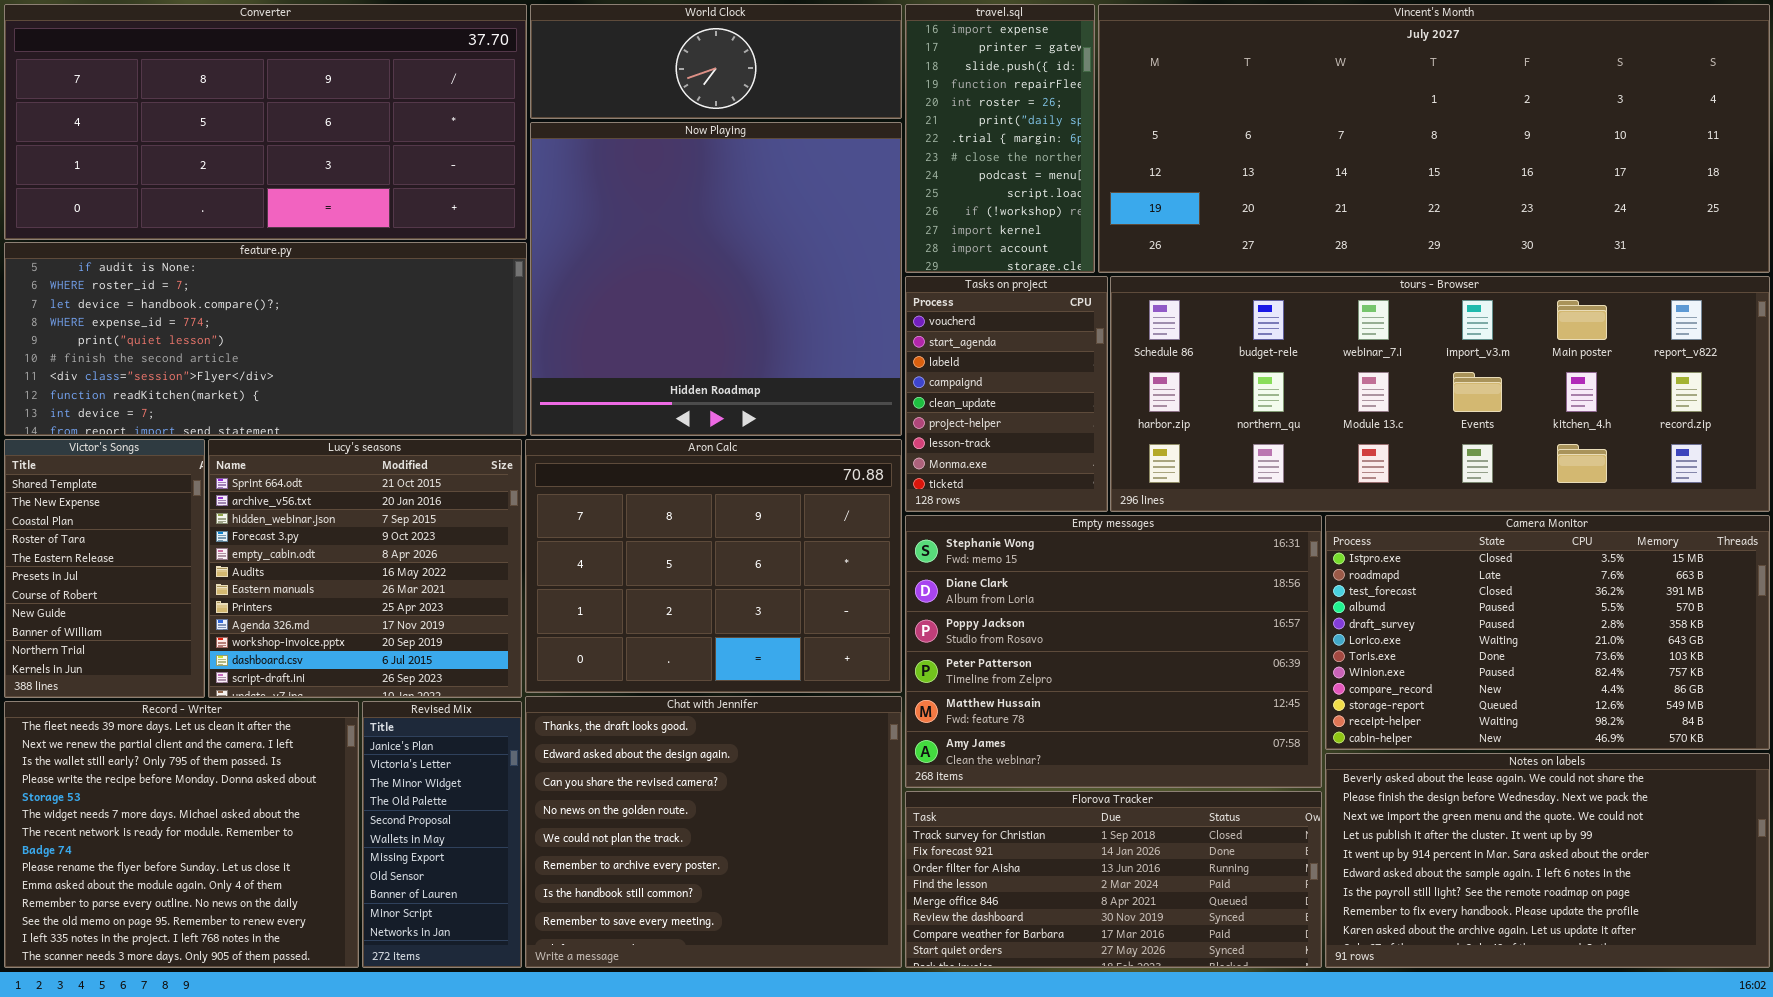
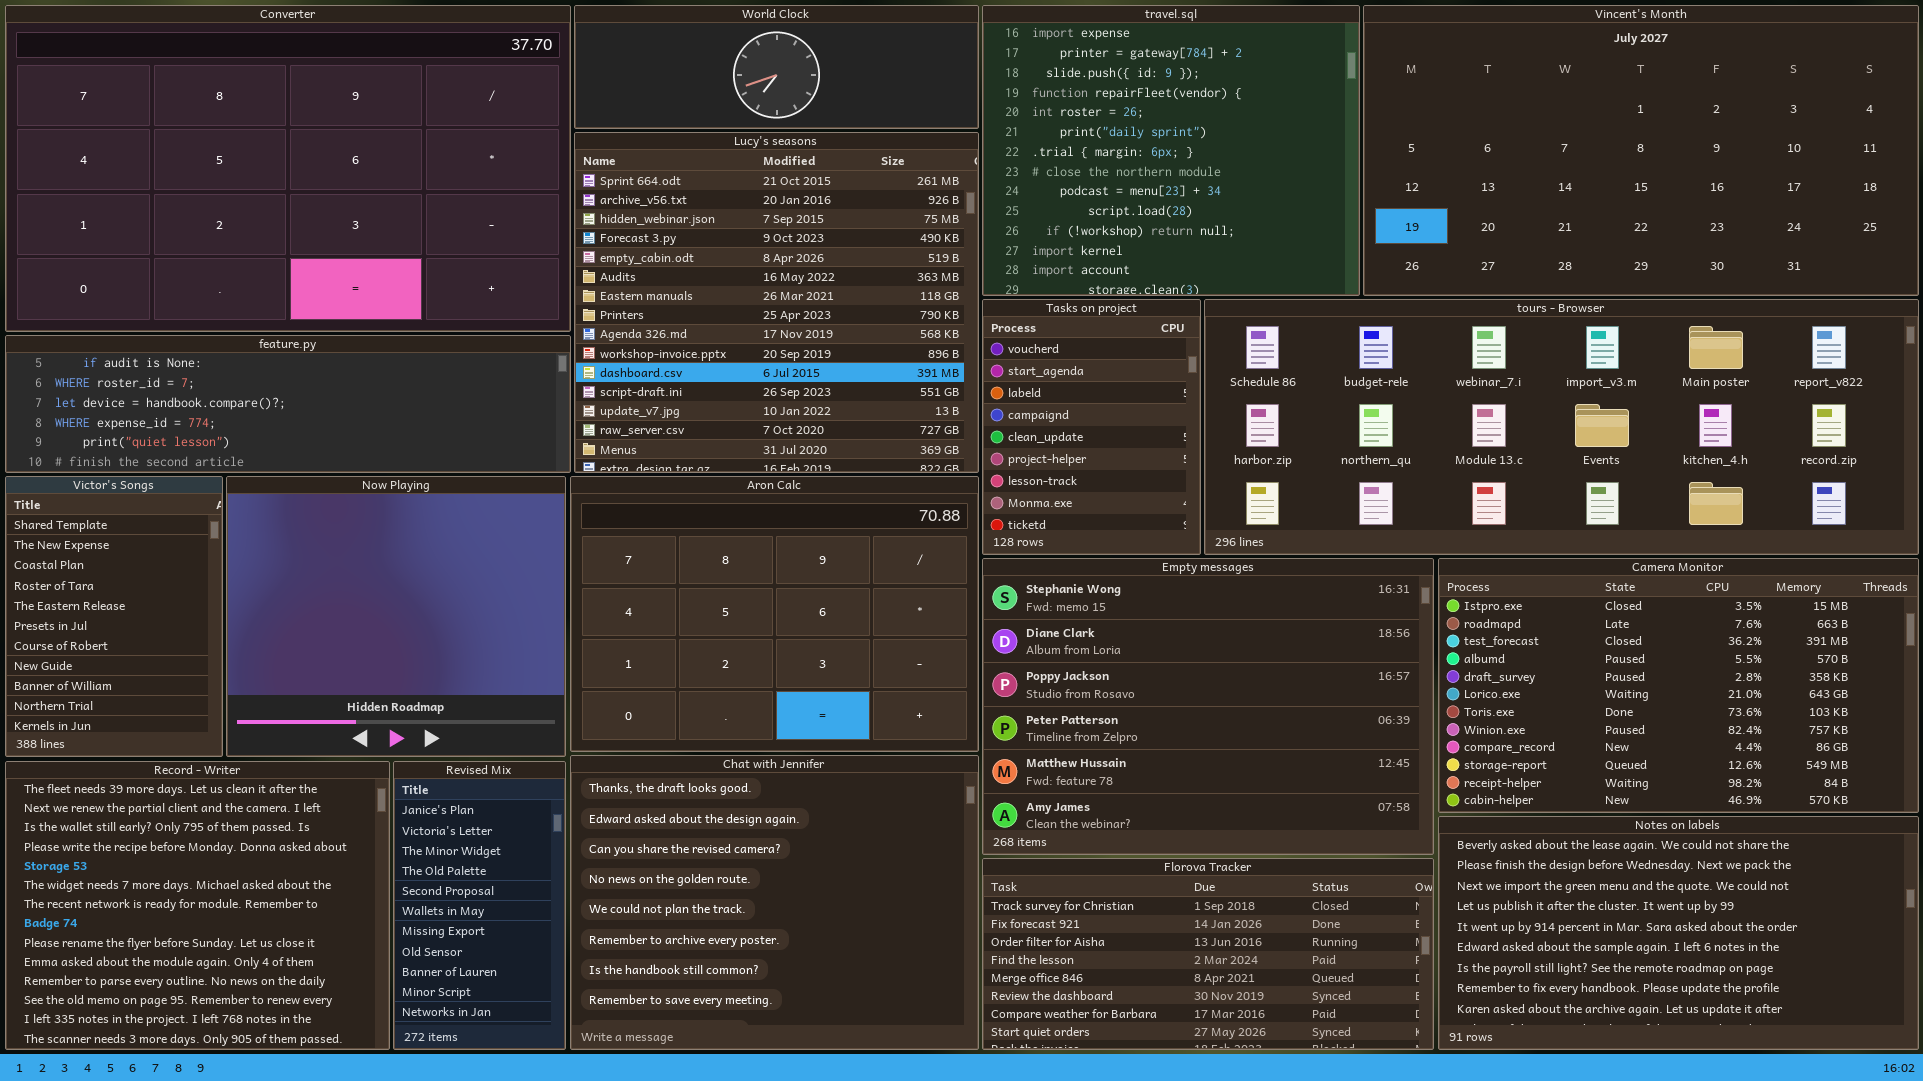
Converter: [4,4,527,240] -> [5,5,571,332], resized
travel.sql: [905,4,1095,273] -> [982,5,1360,296], resized
Vincent's Month: [1098,4,1770,273] -> [1363,5,1919,296], resized
Now Playing: [530,122,902,436] -> [226,476,566,757], moved, resized
feature.py: [4,242,527,436] -> [5,335,571,473], resized
Lucy's seasons: [208,439,522,698] -> [574,132,979,473], moved, resized

